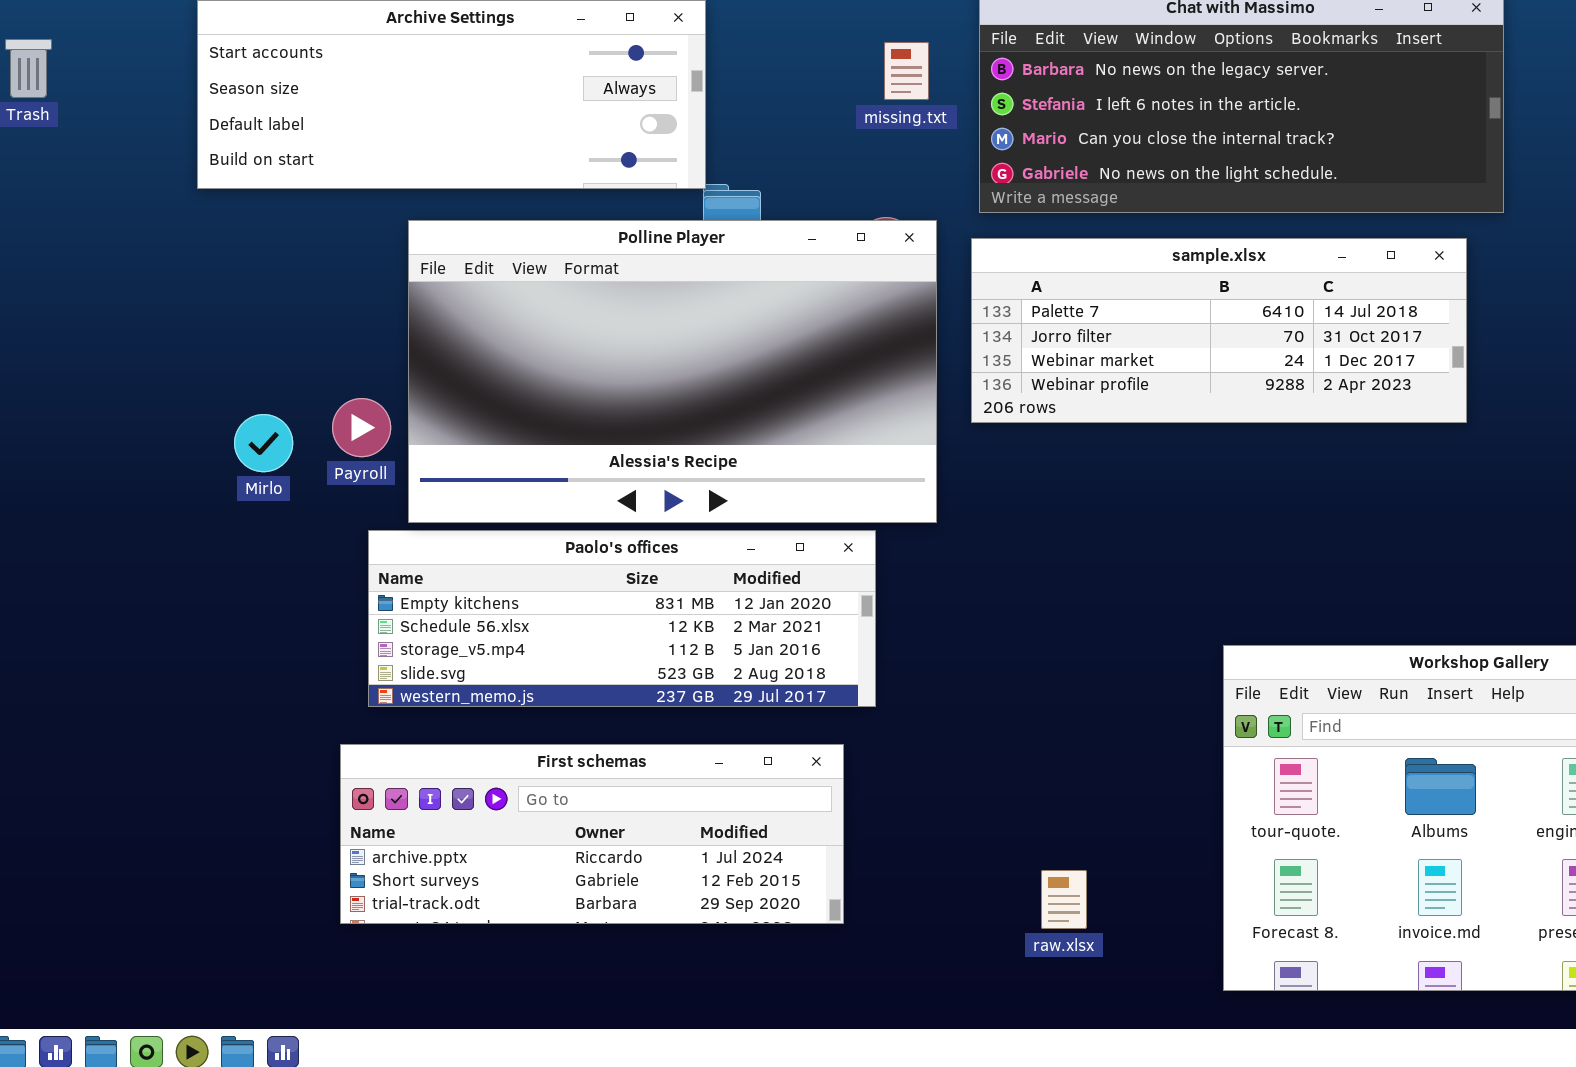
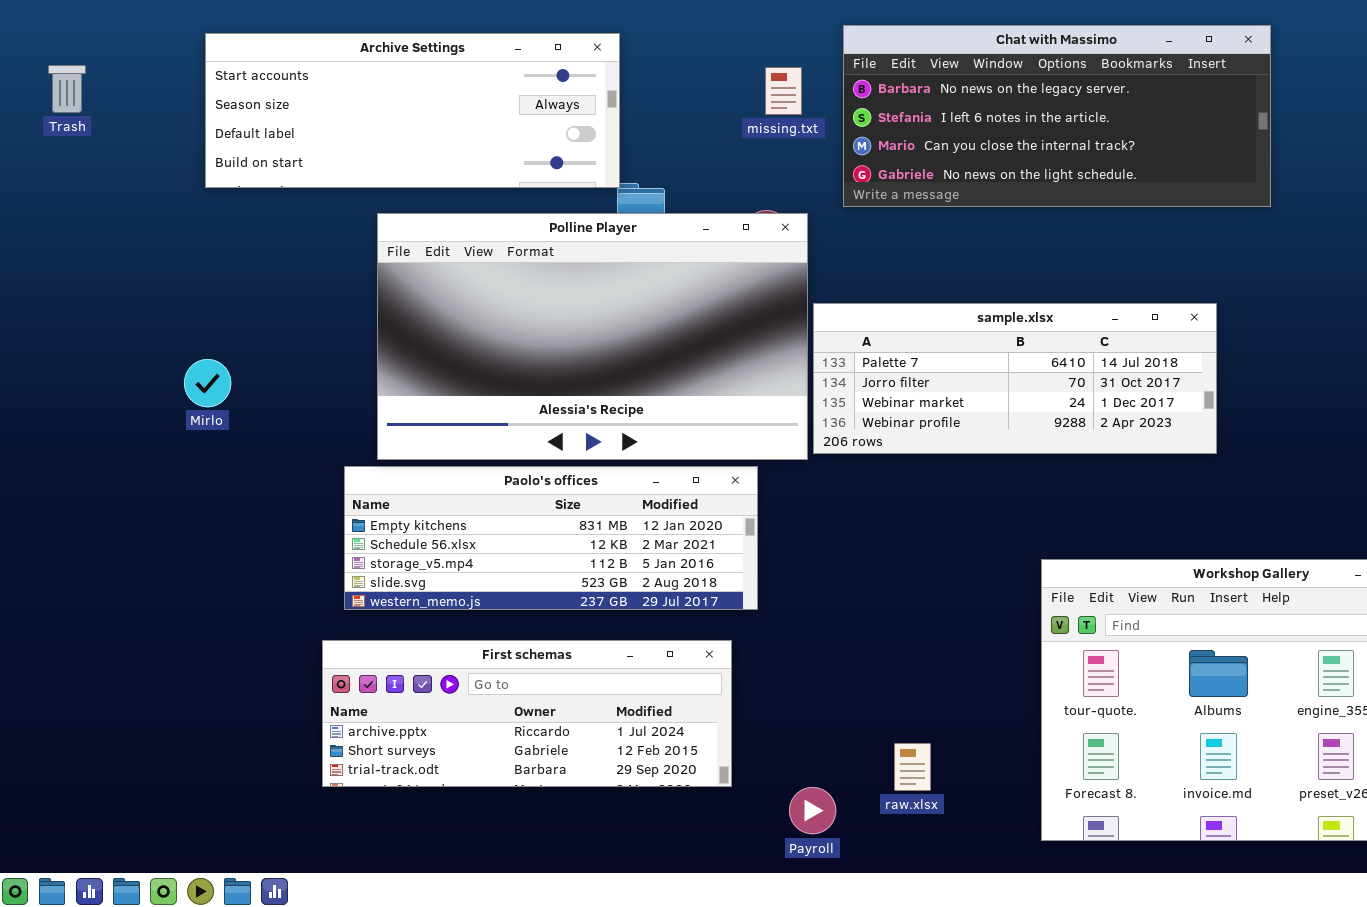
sample.xlsx: [971,238,1467,423] -> [813,303,1217,454], moved
Payroll: [332,398,391,457] -> [789,787,836,834], moved
Mirlo: [234,414,293,472] -> [184,359,231,407], moved

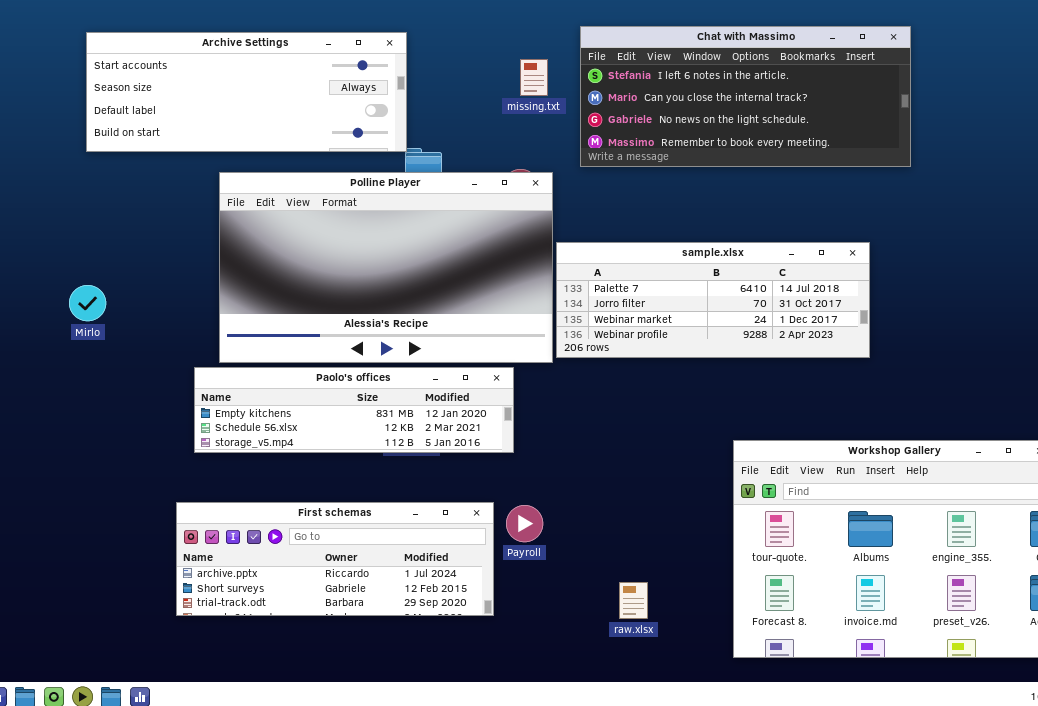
Chat with Massimo: [843,25,1271,207] -> [580,26,911,167], scrolled down 1 row
Paolo's offices: [344,466,758,610] -> [194,367,514,453], resized
Payroll: [789,787,836,834] -> [506,505,543,542], moved

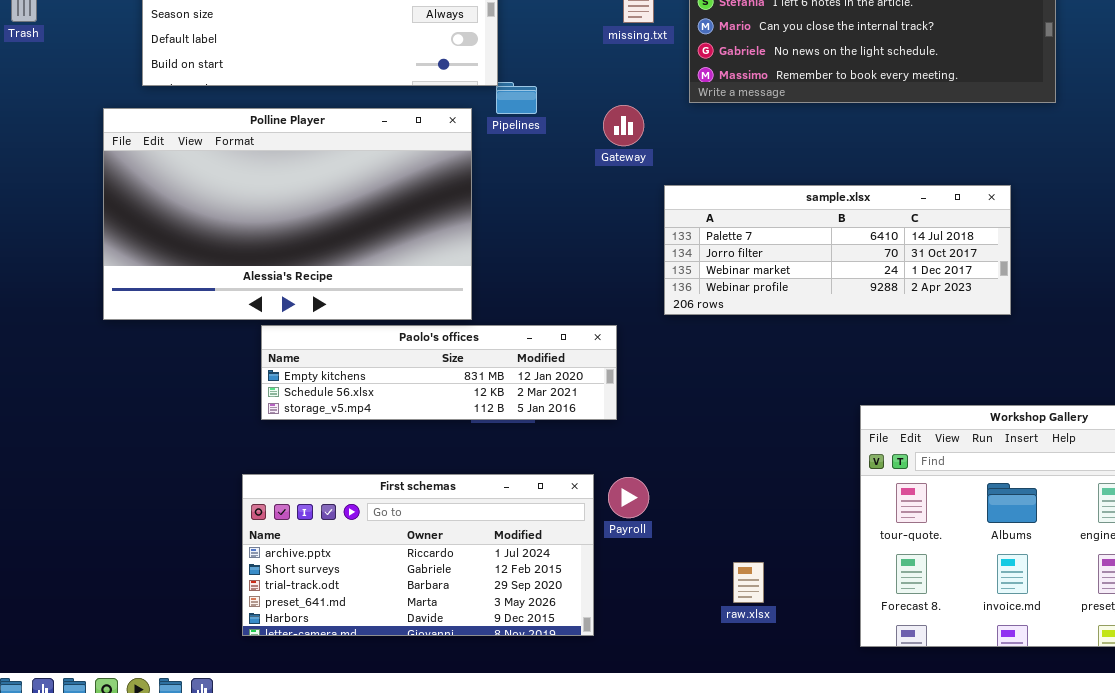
Polline Player: [219,172,553,363] -> [103,108,472,320], moved
First schemas: [176,502,494,616] -> [242,474,594,636], resized

